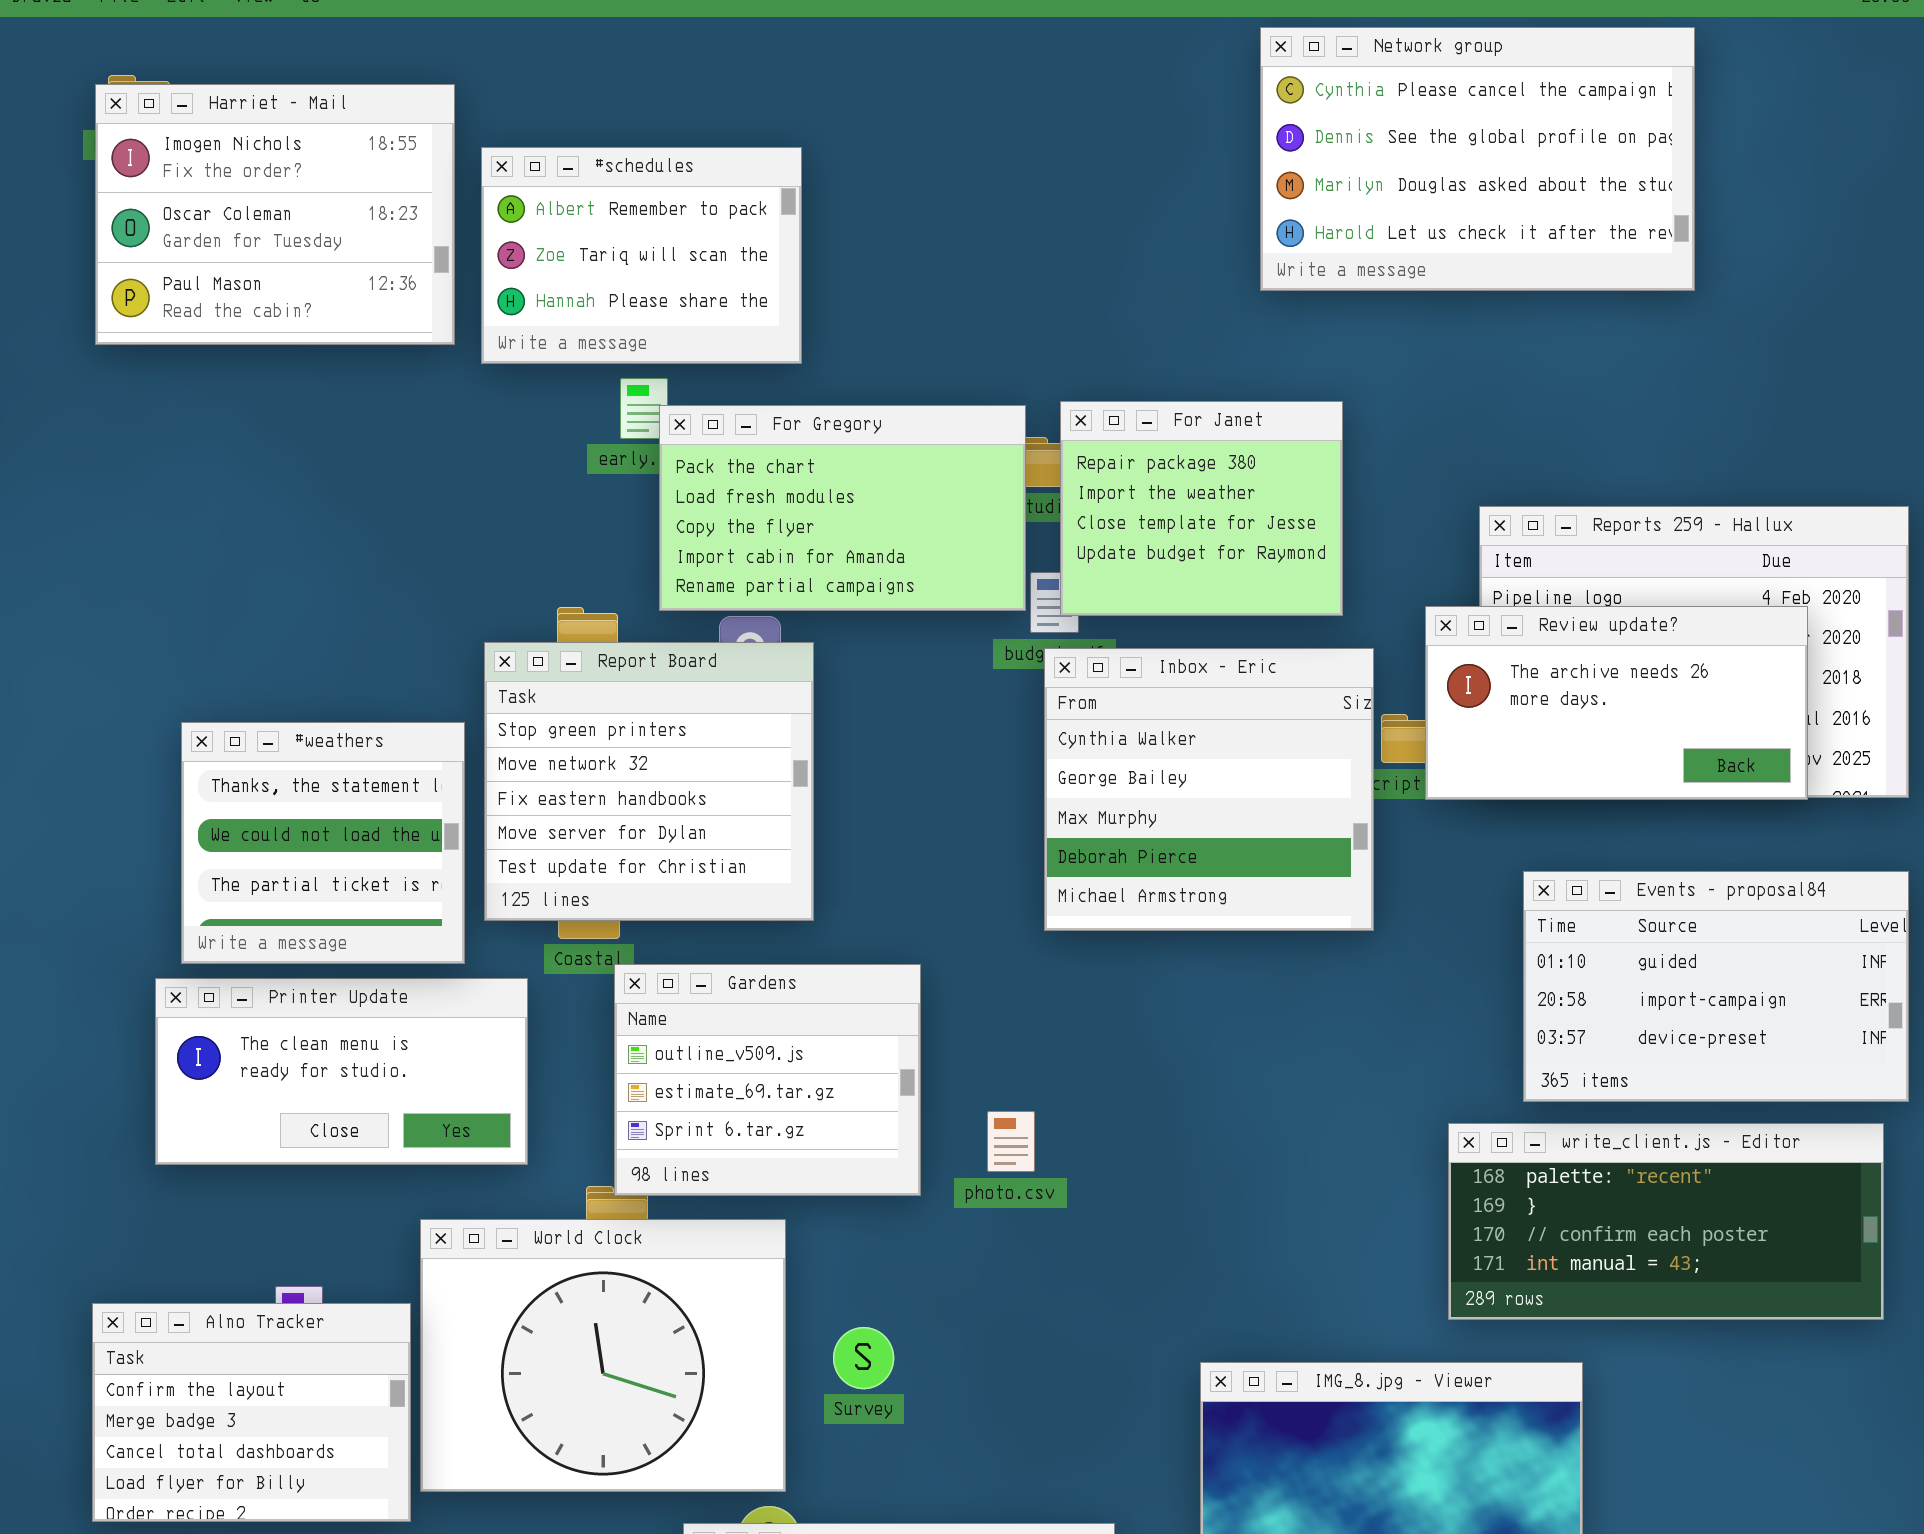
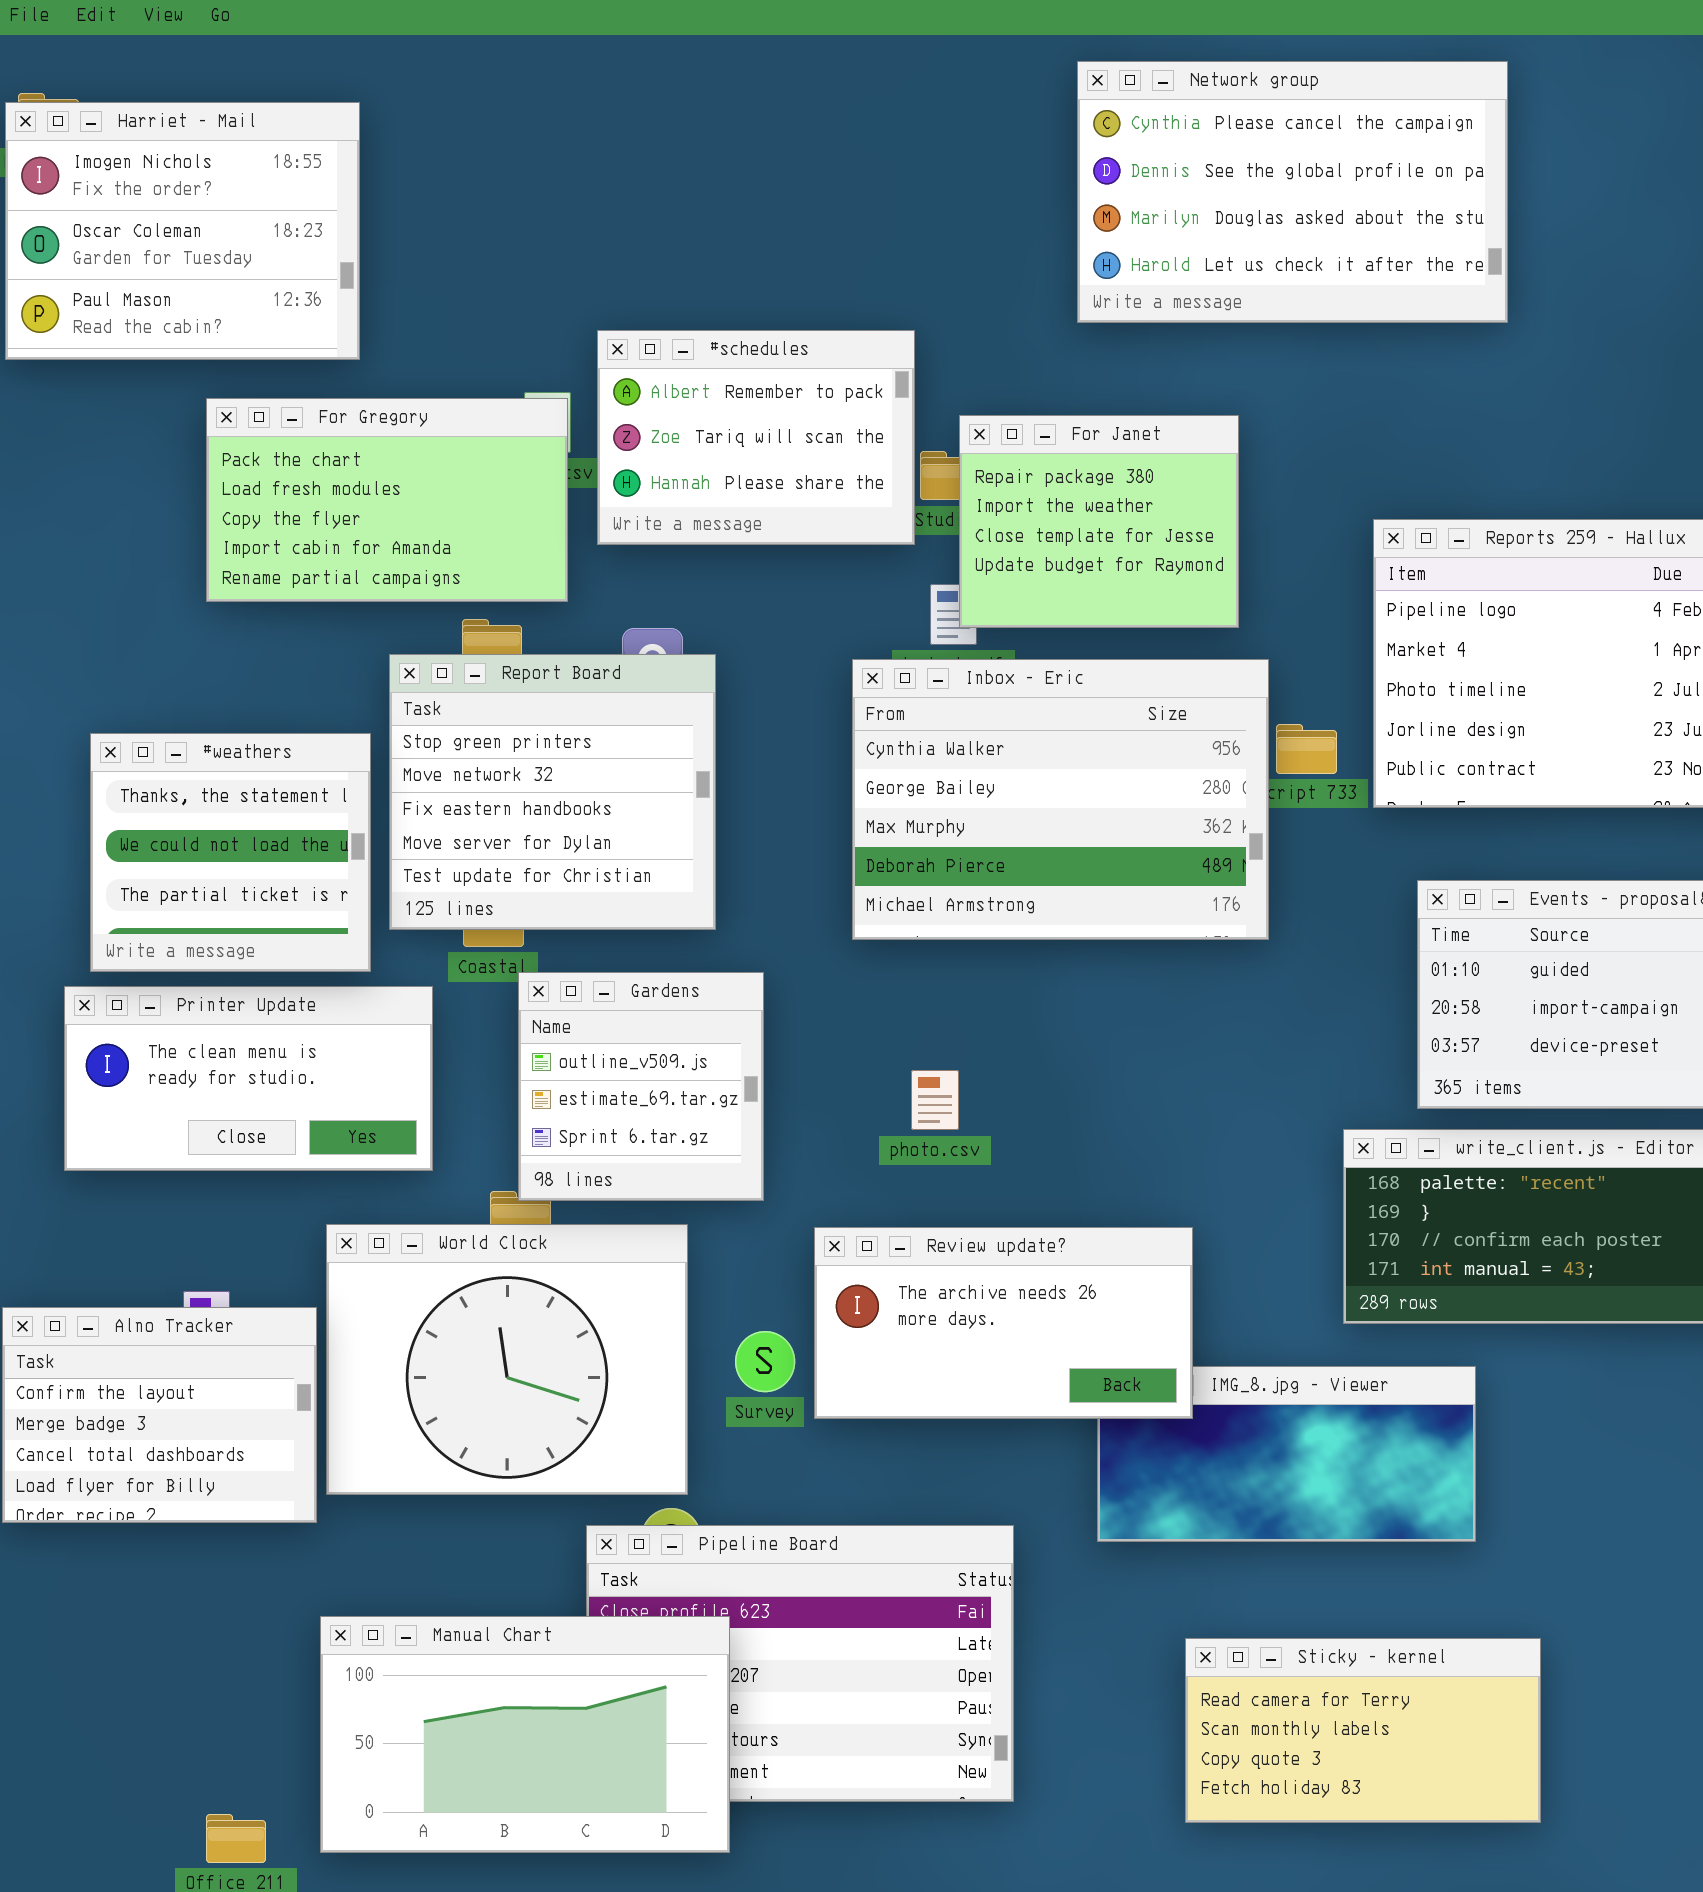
Network group: [1260,27,1695,291] -> [1077,61,1508,323], moved
#schedules: [481,147,802,364] -> [597,330,915,545], moved
For Gregory: [659,405,1026,611] -> [206,398,568,602], moved
Review update?: [1425,606,1808,800] -> [814,1227,1193,1419], moved
Inbox - Eric: [1044,648,1374,931] -> [852,659,1269,940], resized
Gardens: [614,964,921,1196] -> [518,972,764,1201], resized
photo.csv: [987,1111,1035,1172] -> [911,1070,959,1130], moved

